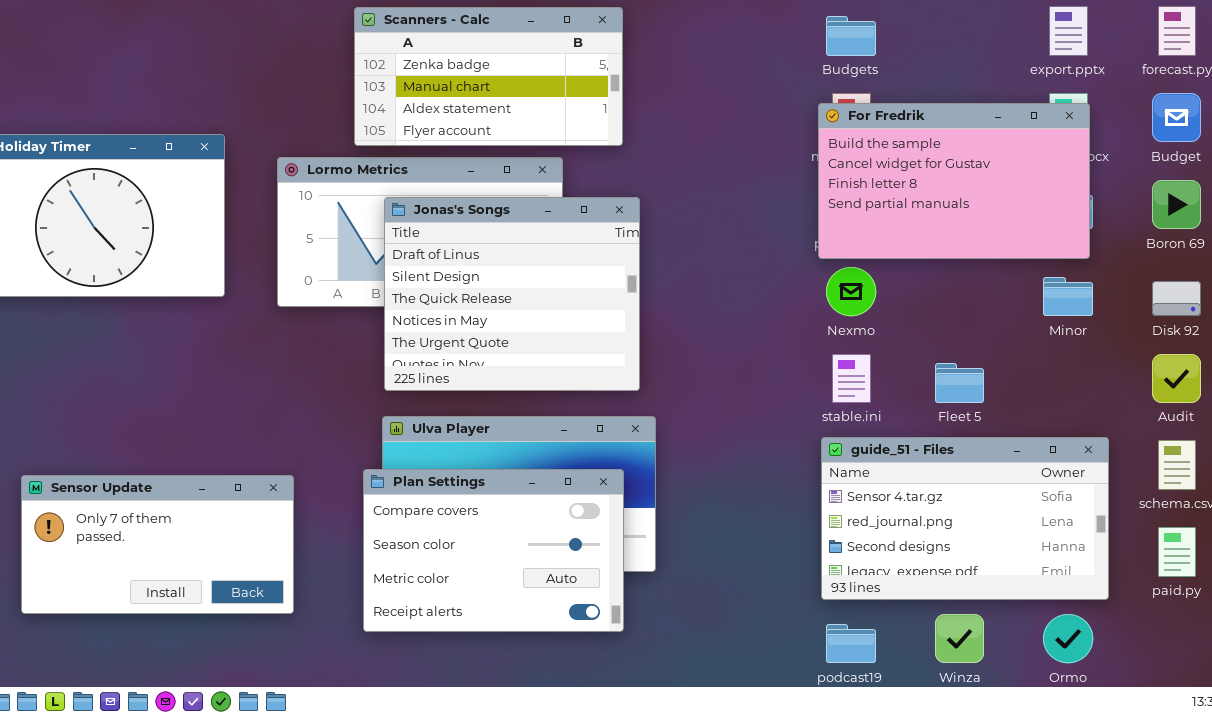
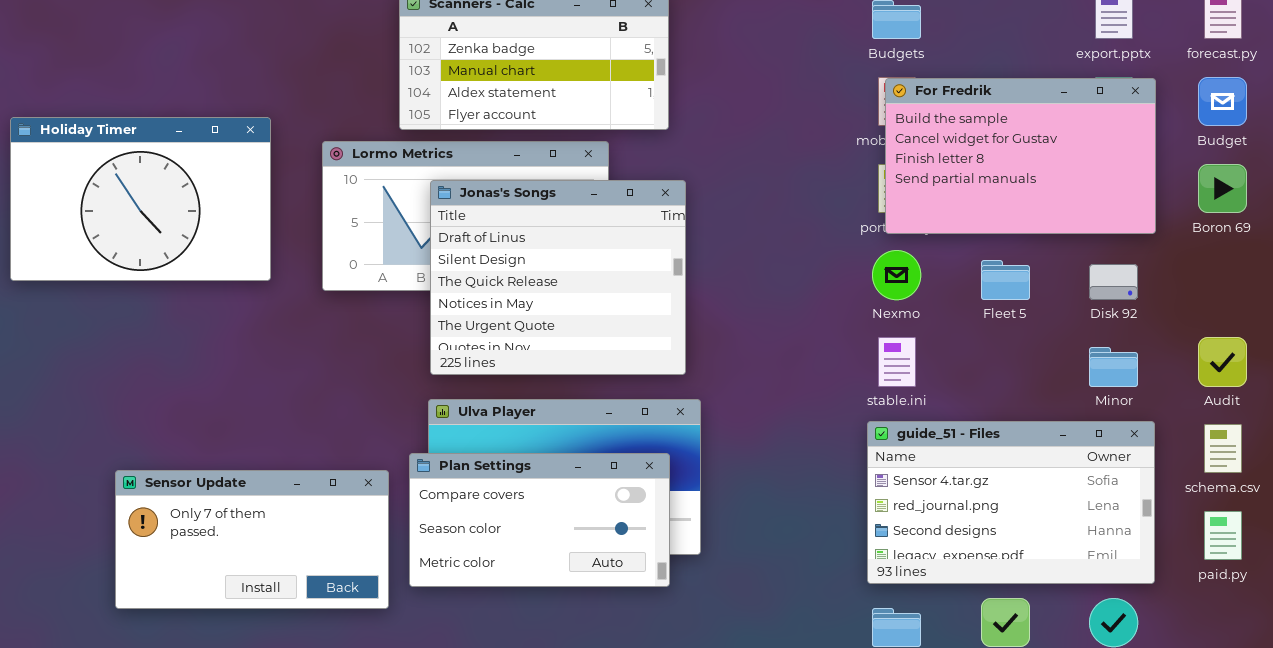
For Fredrik: [818,103,1090,259] -> [885,78,1156,234], moved
Minor: [1043,277,1093,316] -> [1089,347,1138,387], moved
Disk 92: [1152,281,1201,316] -> [1089,264,1138,300], moved
Fleet 5: [935,363,984,403] -> [981,260,1030,300], moved
Plan Settings: [363,469,624,632] -> [409,453,670,587], resized
Sensor Update: [21,475,294,614] -> [115,470,389,609], moved

